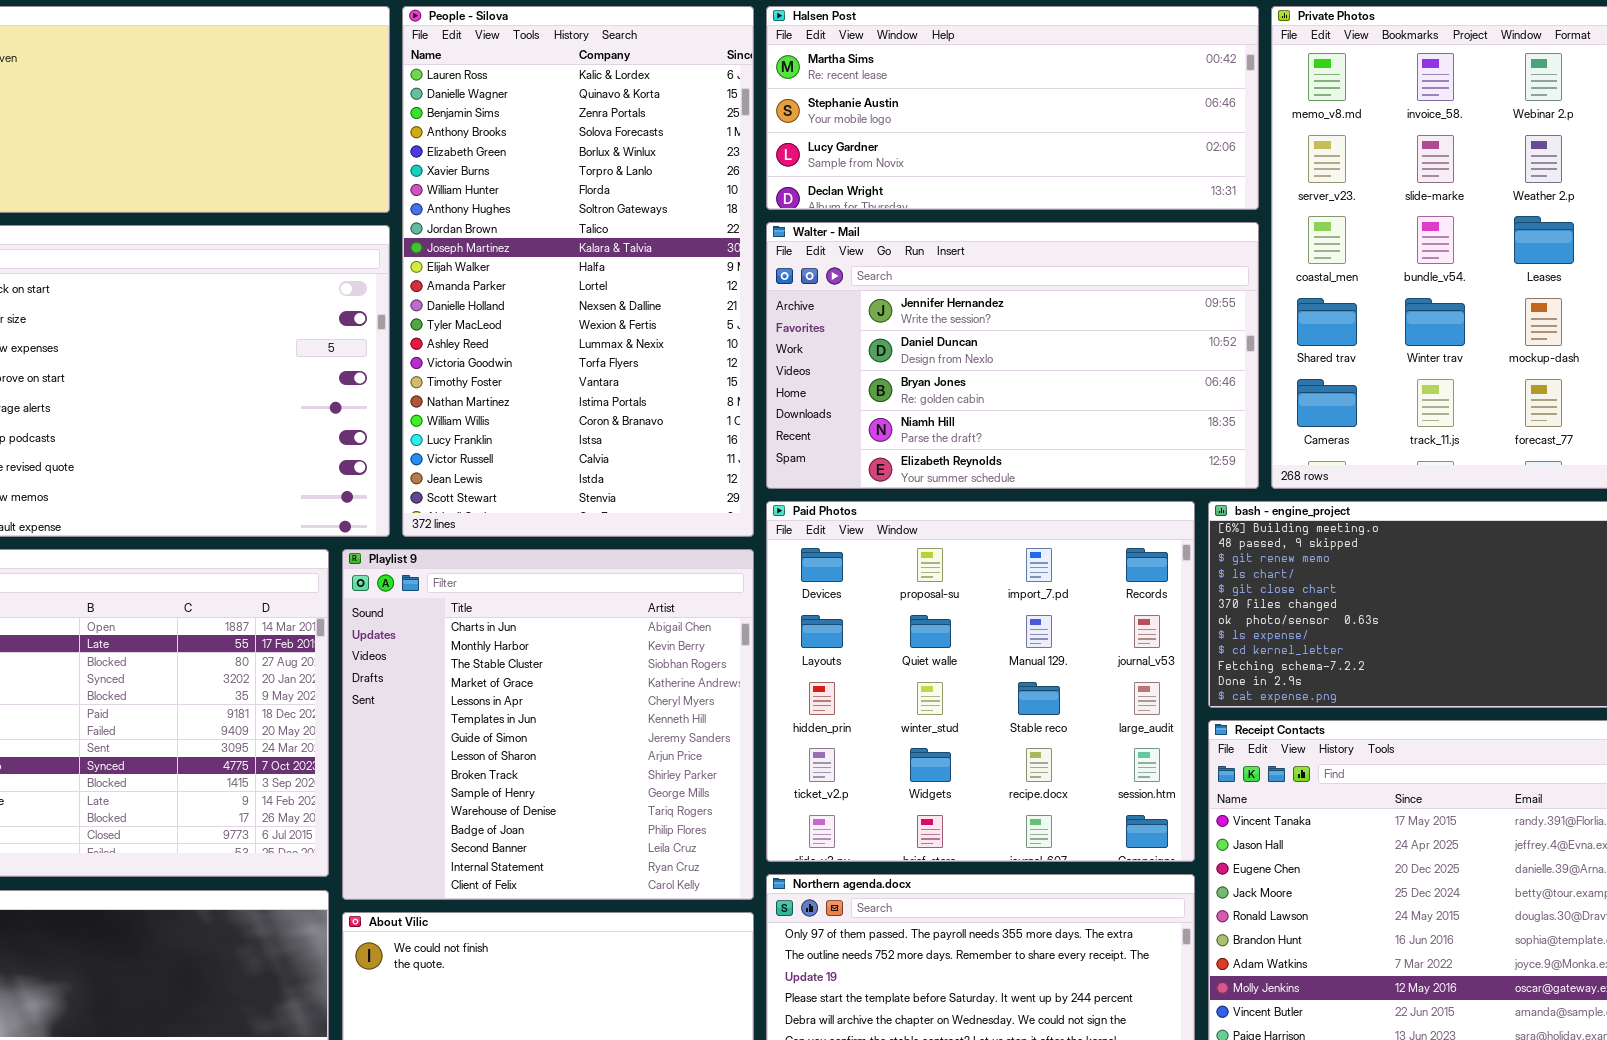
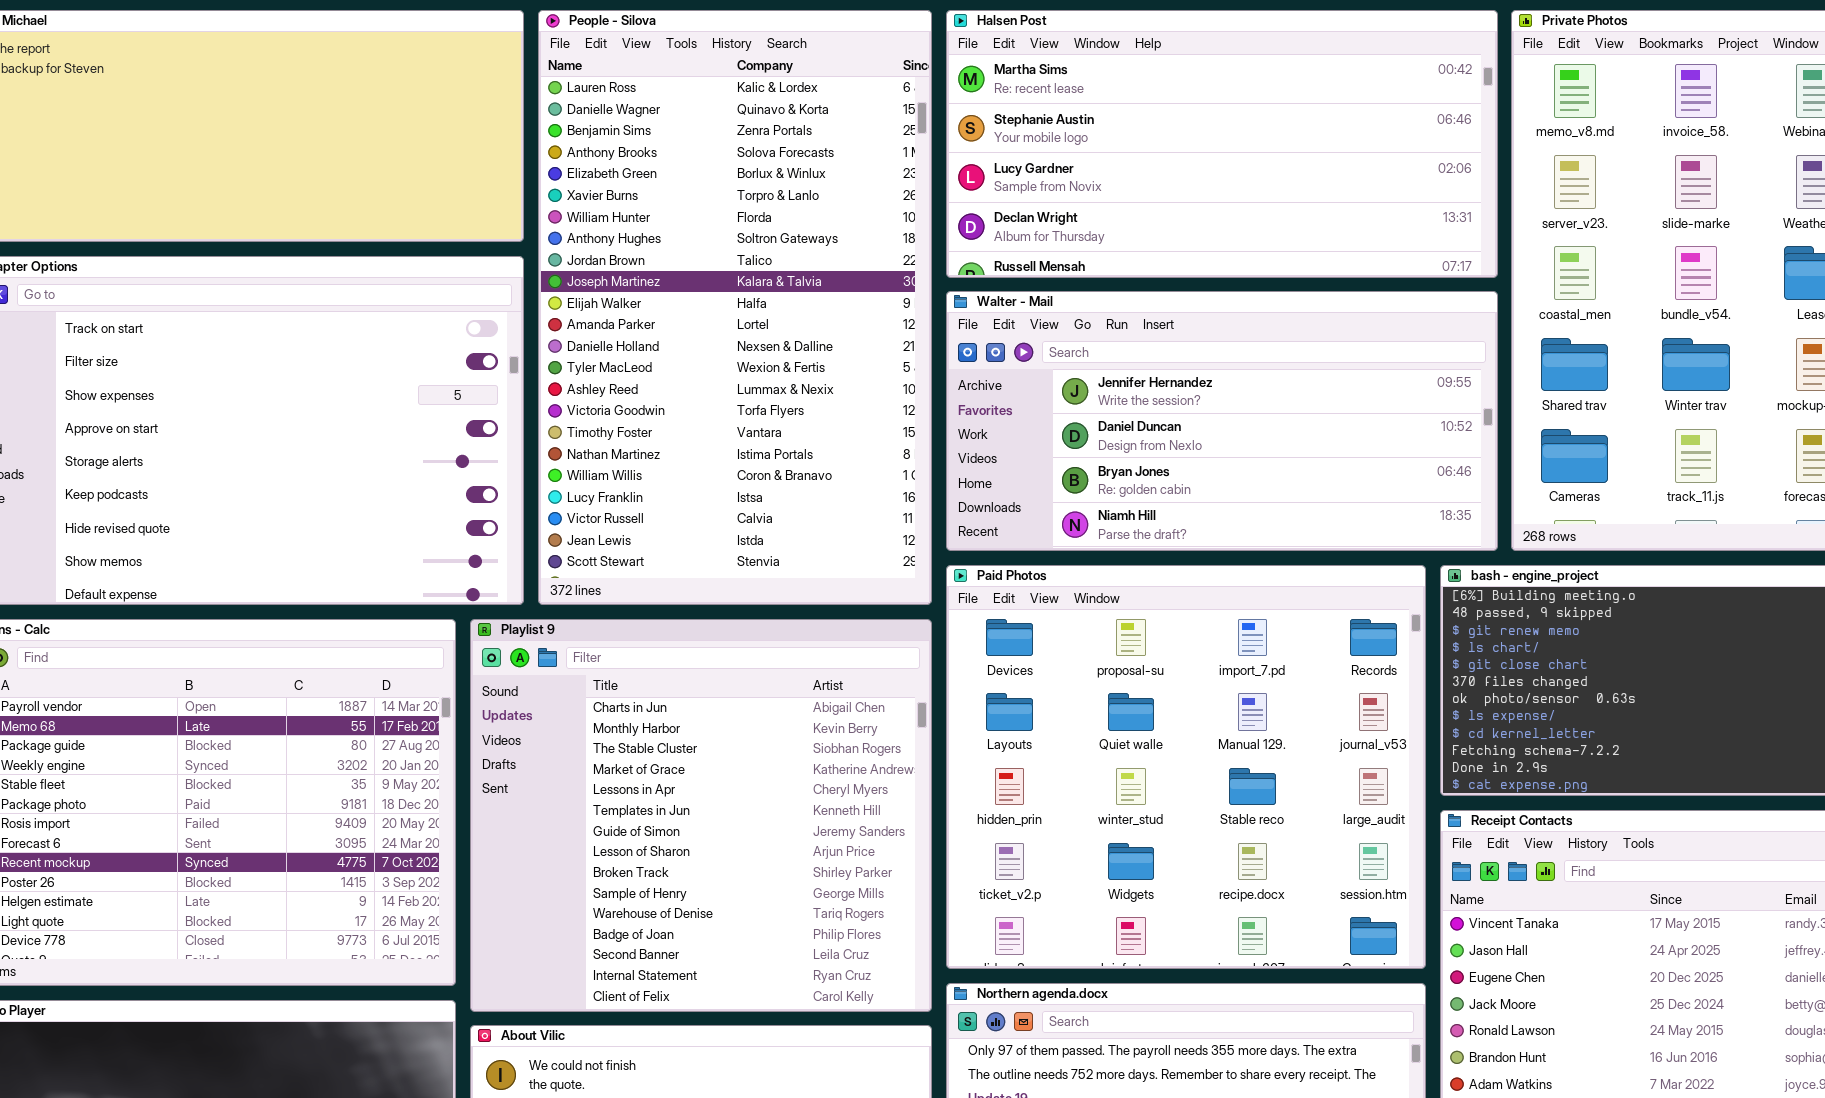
Halsen Post: [766,6,1259,210] -> [946,10,1498,278], resized
Walter - Mail: [766,222,1259,489] -> [946,291,1498,551], resized

